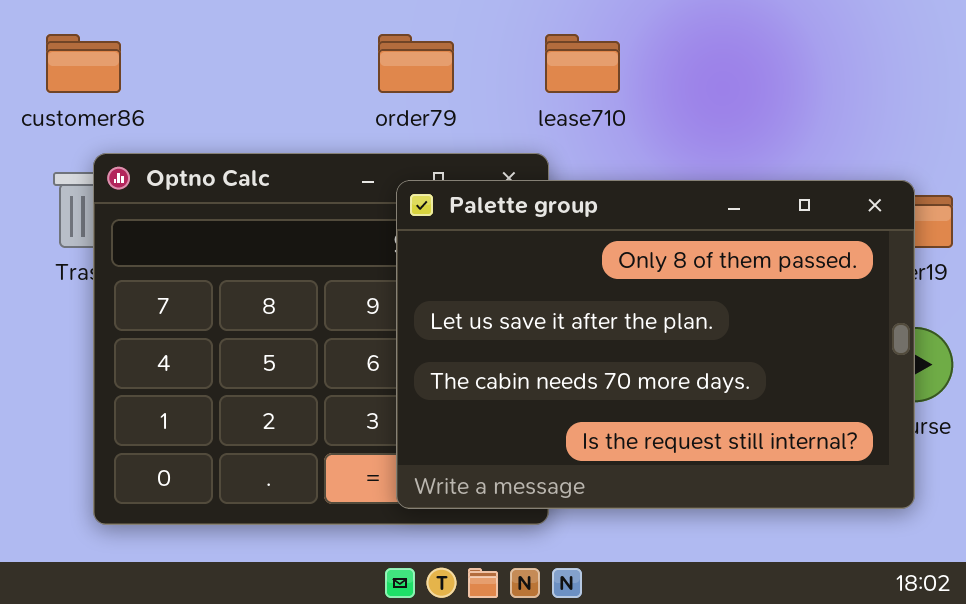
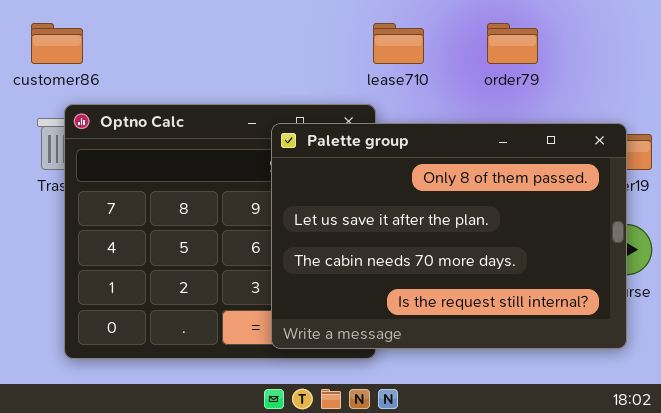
order79: [378,34,454,93] -> [487,23,538,64], moved

